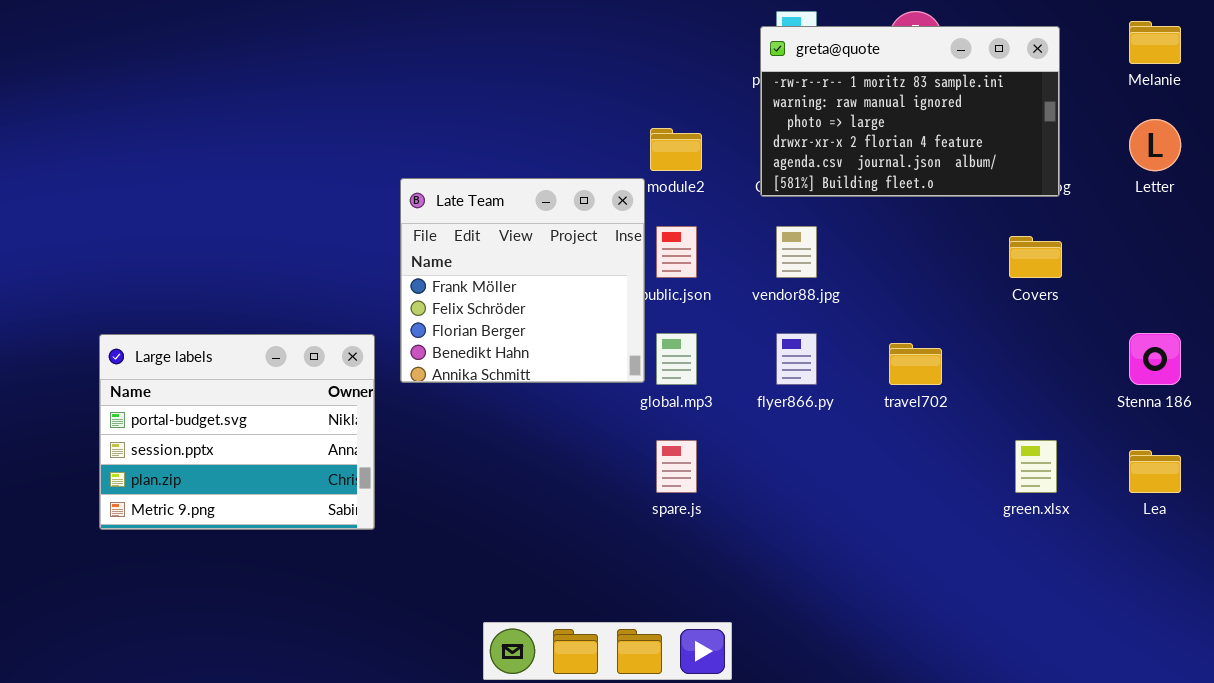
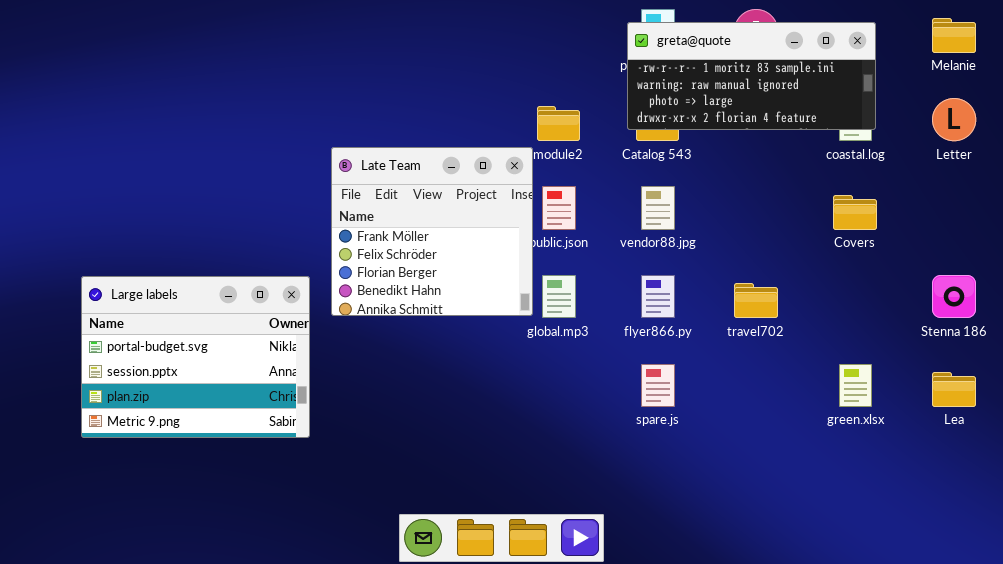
greta@quote: [760,26,1060,197] -> [627,22,876,130], resized
spare.js: [656,440,697,493] -> [641,364,675,407], moved

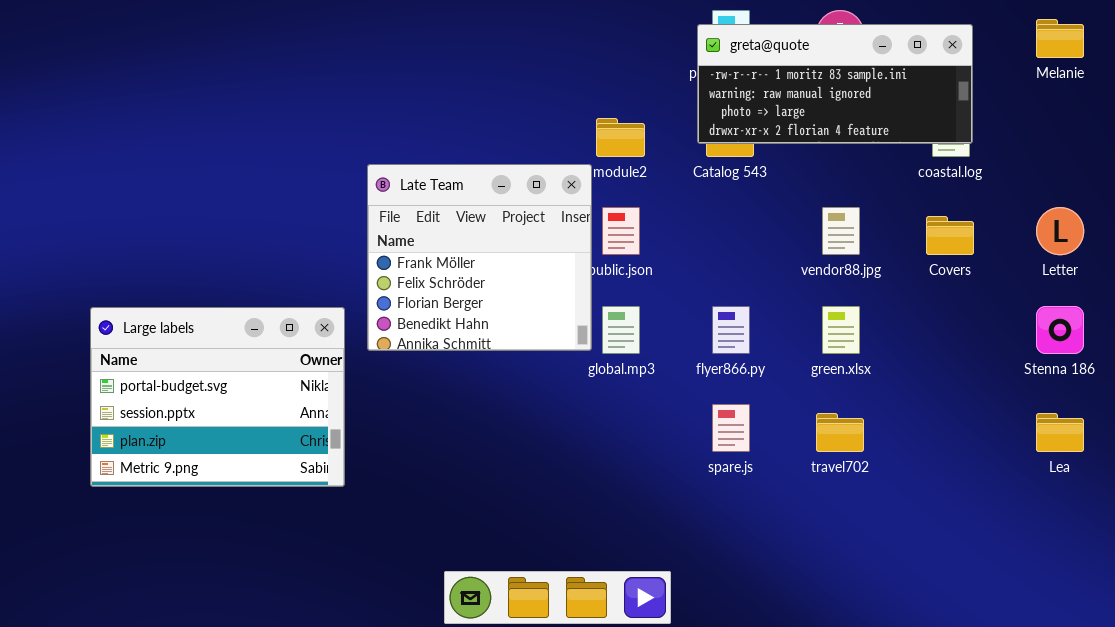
Letter: [932,98,976,141] -> [1036,207,1084,255], moved
vendor88.jpg: [641,186,675,230] -> [822,207,860,255], moved
travel702: [734,283,778,318] -> [816,413,864,452], moved
green.xlsx: [839,364,872,407] -> [822,306,860,354], moved

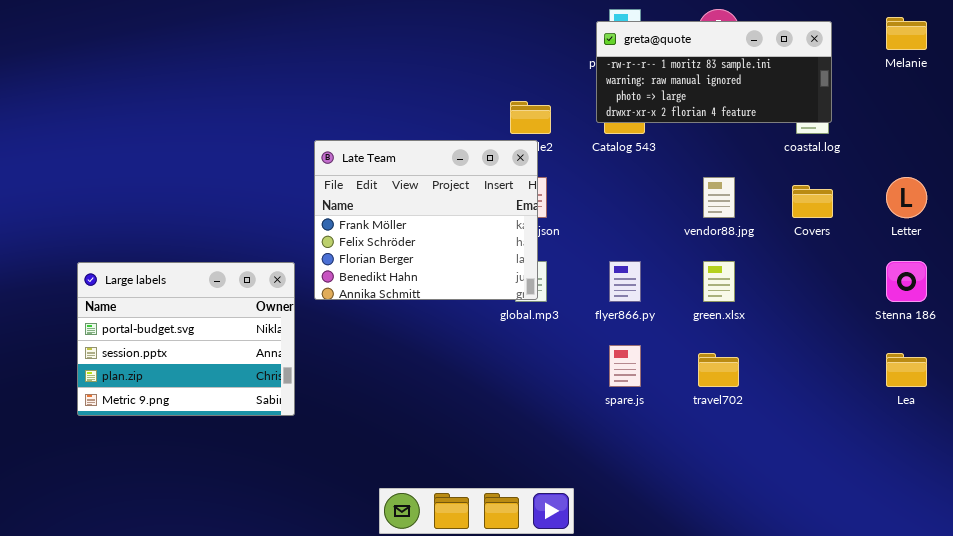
Late Team: [367,164,592,351] -> [314,140,538,300], resized

